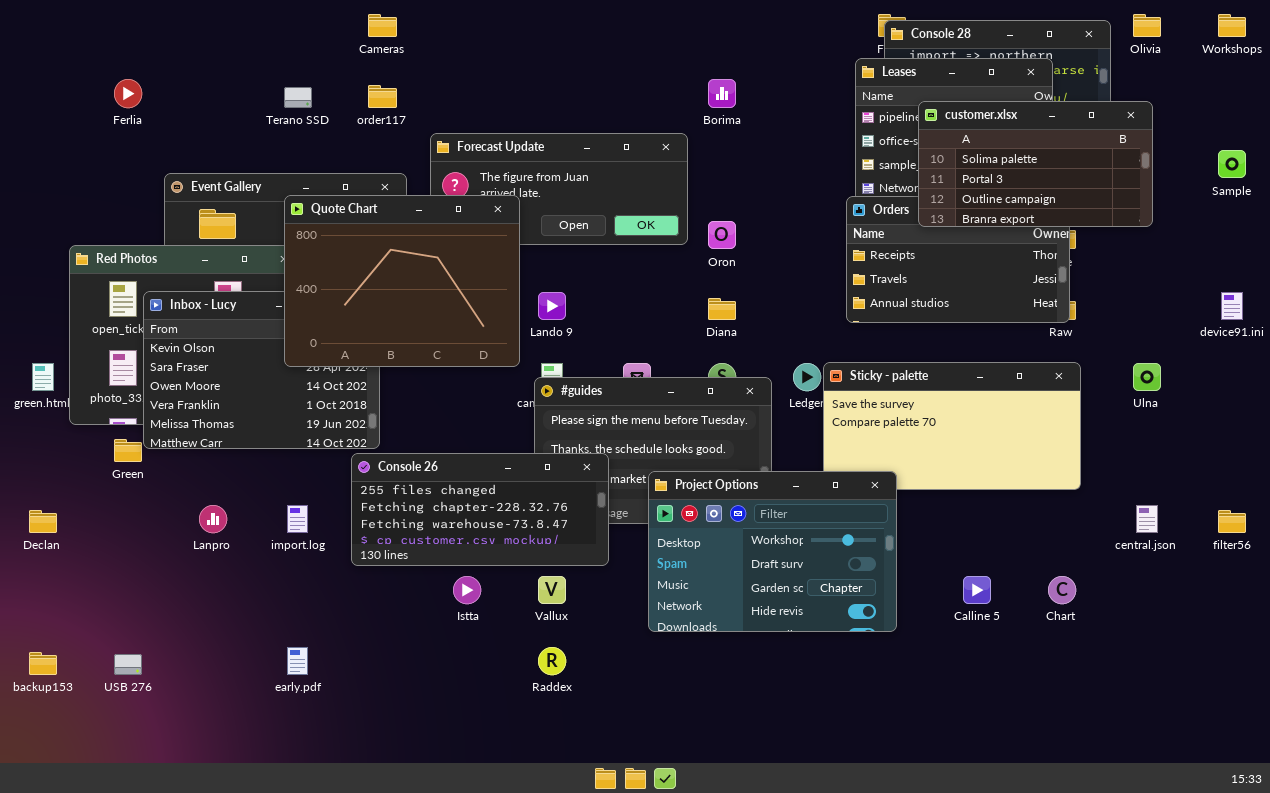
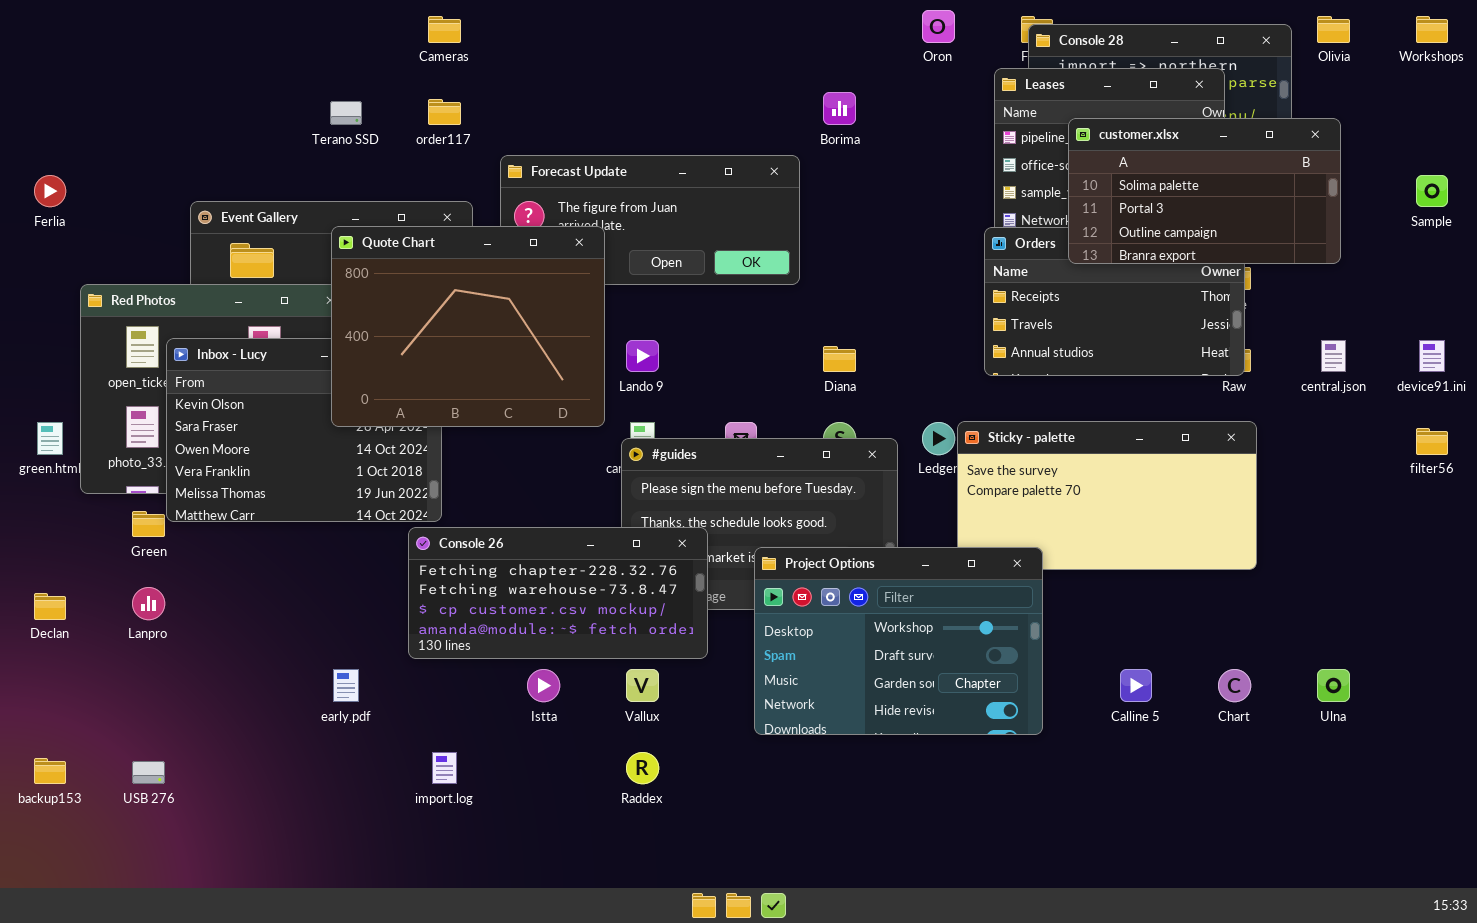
Ferlia: [114,79,142,108] -> [34,175,66,207], moved
Oron: [708,221,736,249] -> [922,10,955,43], moved
Ulna: [1133,363,1161,391] -> [1317,669,1350,702], moved
Console 26: [351,453,609,566] -> [408,527,708,659], scrolled down 1 row
Lanpro: [199,505,227,533] -> [132,587,165,620], moved
import.log: [287,505,308,533] -> [432,752,457,784], moved
central.json: [1136,505,1158,533] -> [1321,340,1346,372], moved
filter56: [1218,510,1246,533] -> [1416,428,1448,455], moved
early.pdf: [287,647,308,675] -> [333,669,359,702], moved

